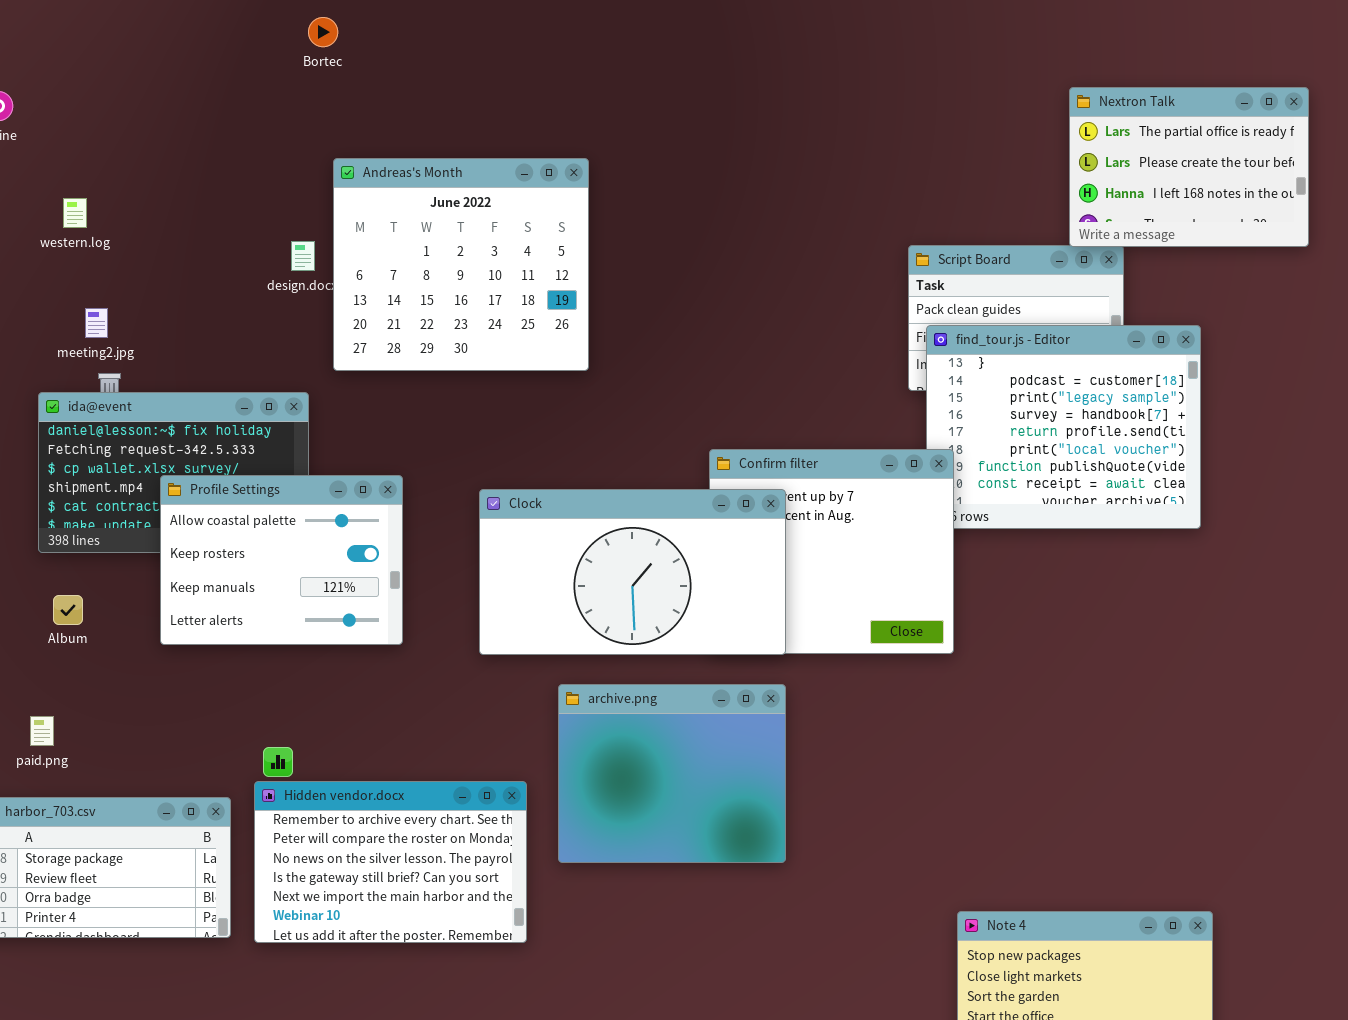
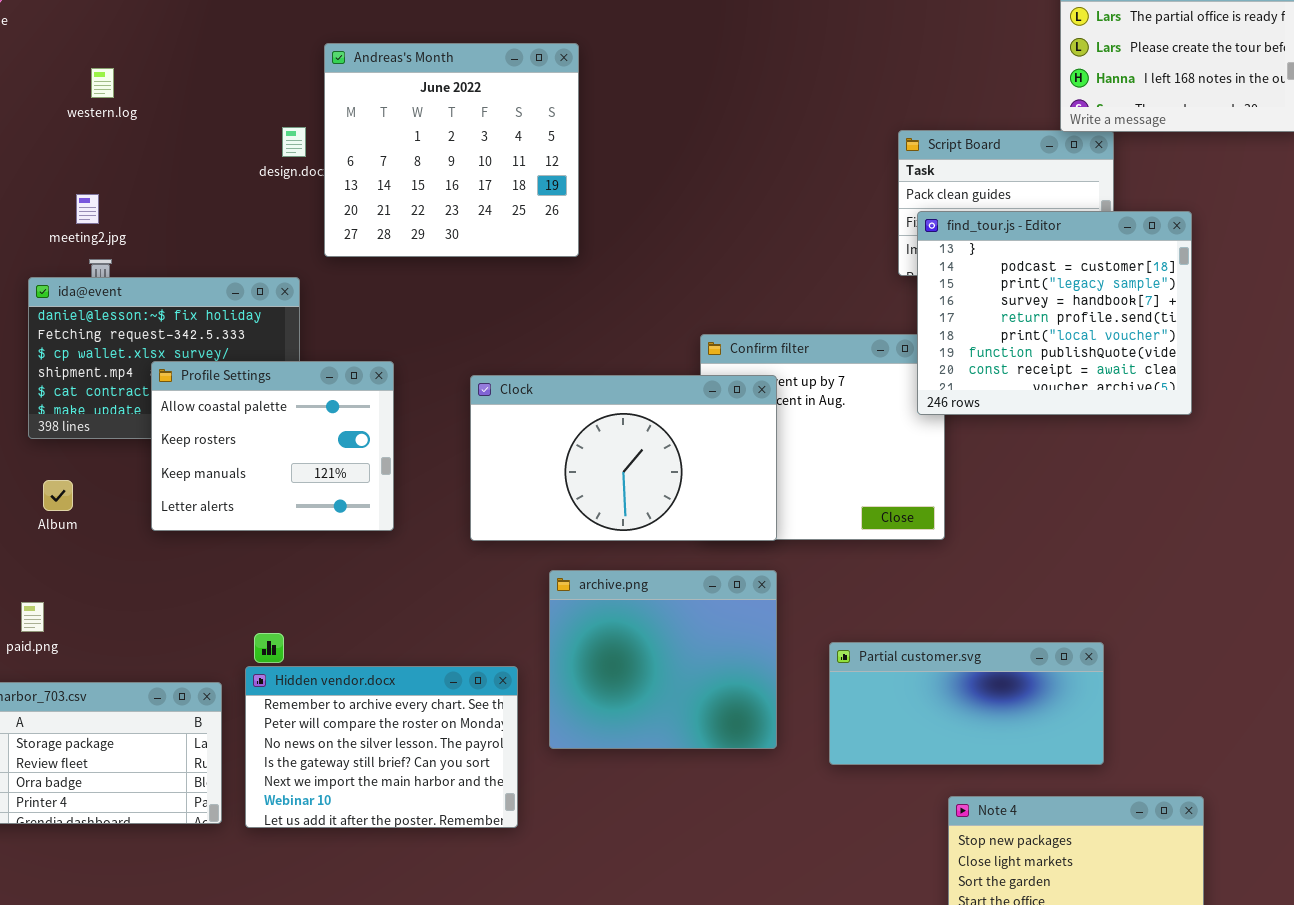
western.log: [63,198,87,228] -> [91,68,114,98], moved
find_tour.js - Editor: [926,325,1201,529] -> [917,211,1192,415], raised
Partial customer.svg: none -> [829,642,1104,765], opened

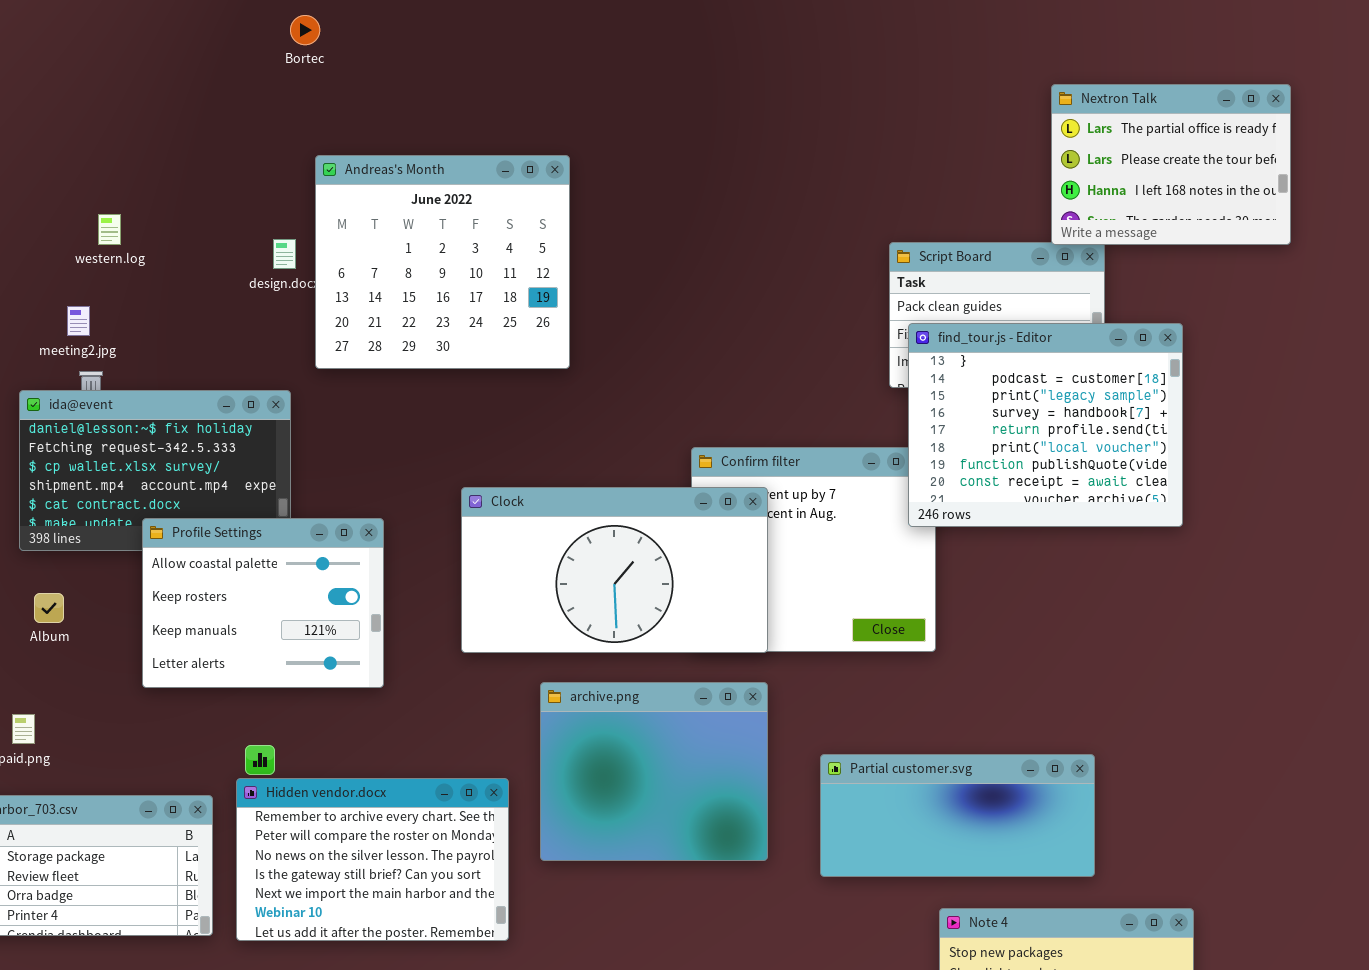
western.log: [91,68,114,98] -> [98,214,121,245], moved
Profile Settings: [151,361,394,531] -> [142,518,384,688], moved

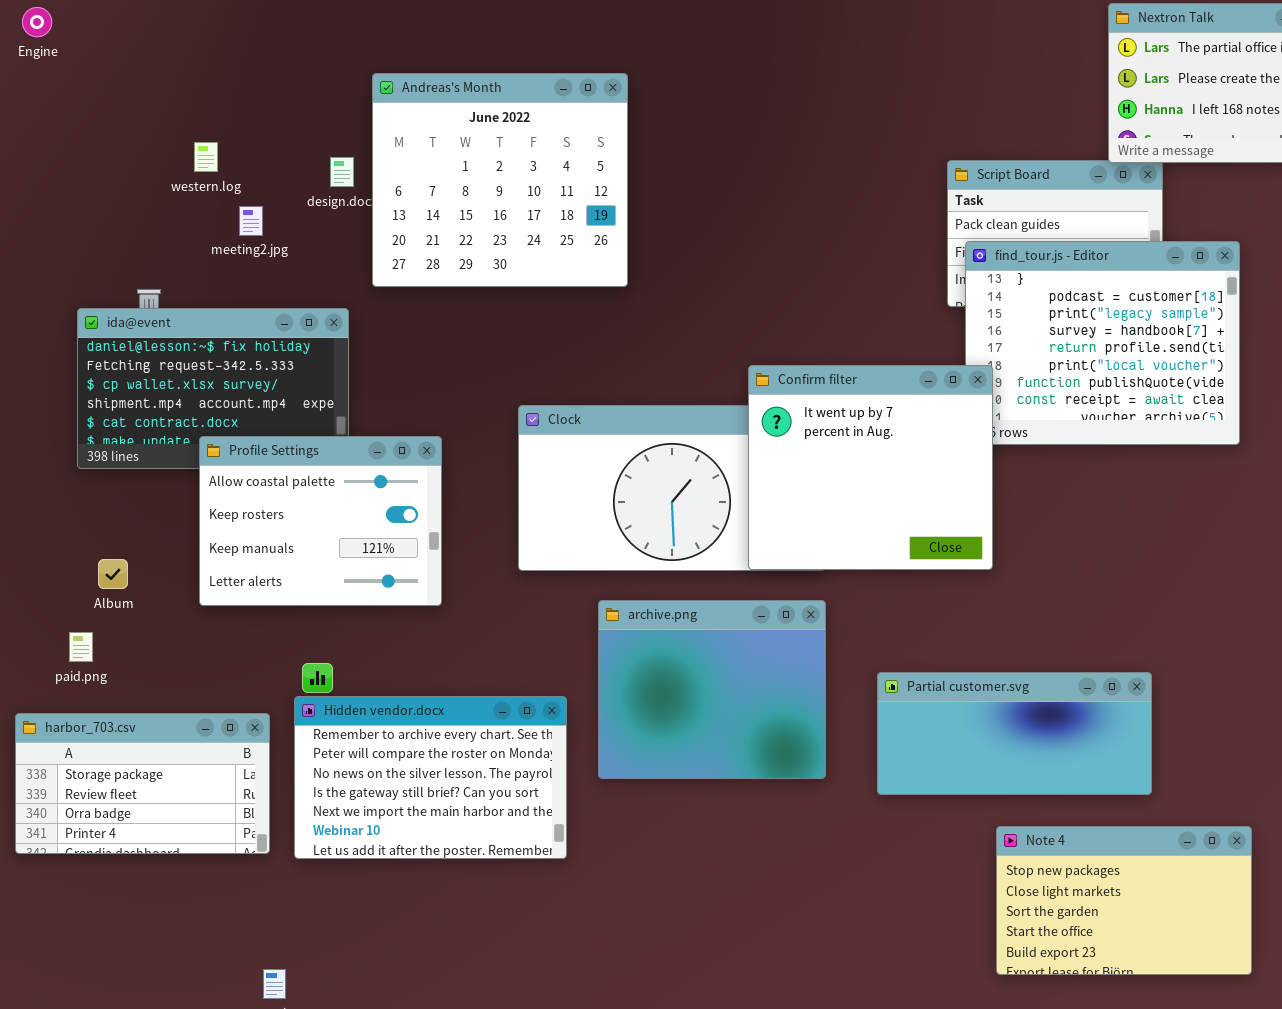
western.log: [98,214,121,245] -> [194,142,218,172], moved
meeting2.jpg: [67,306,90,336] -> [239,206,263,236], moved
Confirm filter: [691,447,936,652] -> [748,365,993,570], raised
Album: [34,593,64,623] -> [98,559,128,589], moved

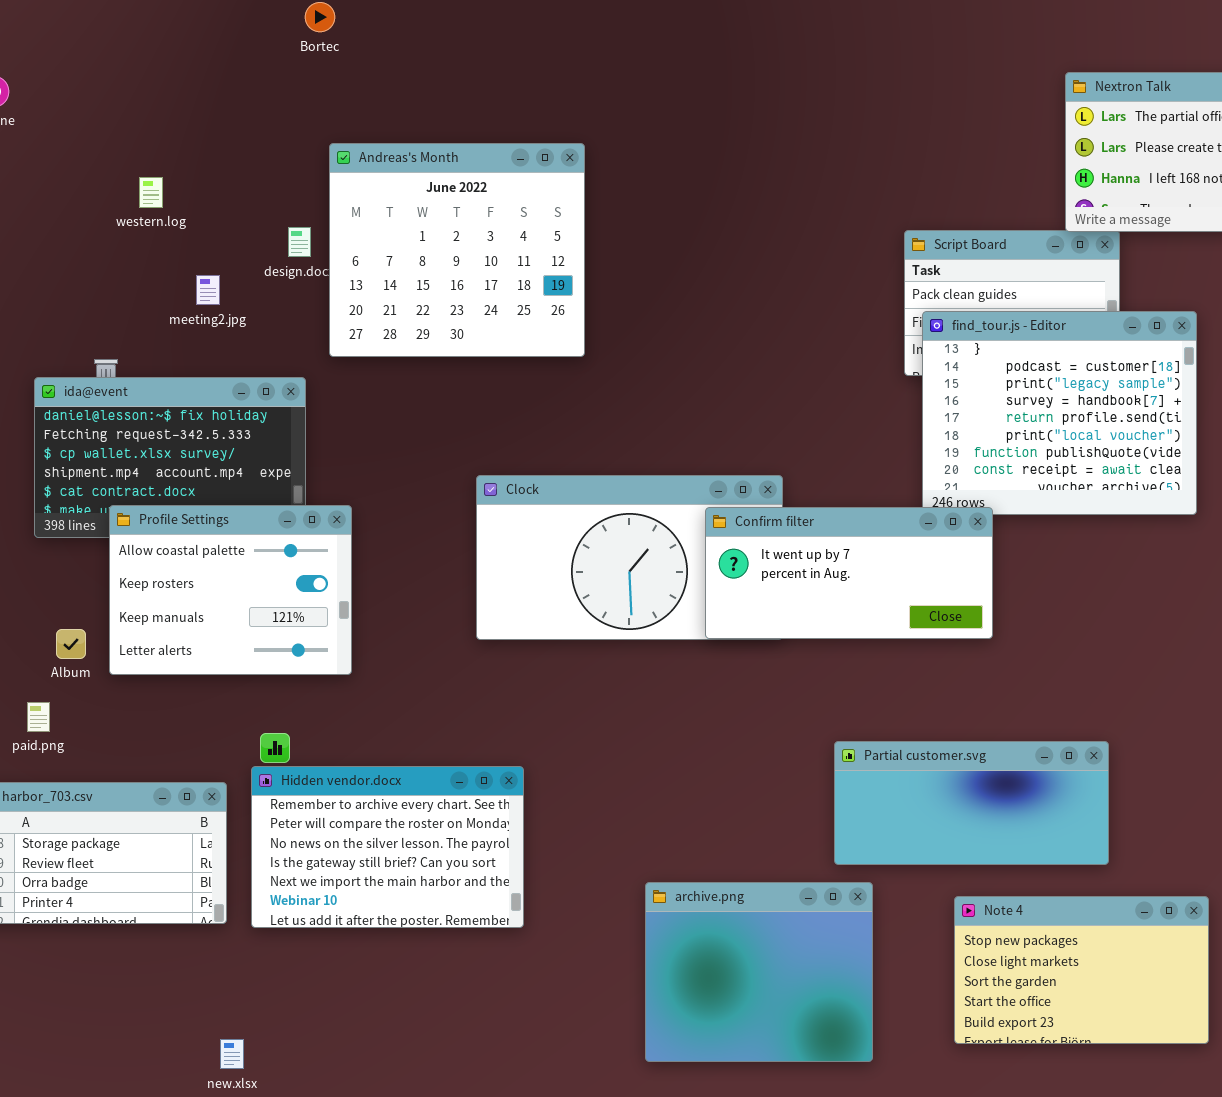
western.log: [194,142,218,172] -> [139,177,163,208], moved
Confirm filter: [748,365,993,570] -> [705,507,993,639], resized
Profile Settings: [199,436,442,606] -> [109,505,352,675], moved
archive.png: [598,600,826,779] -> [645,882,873,1062], moved

